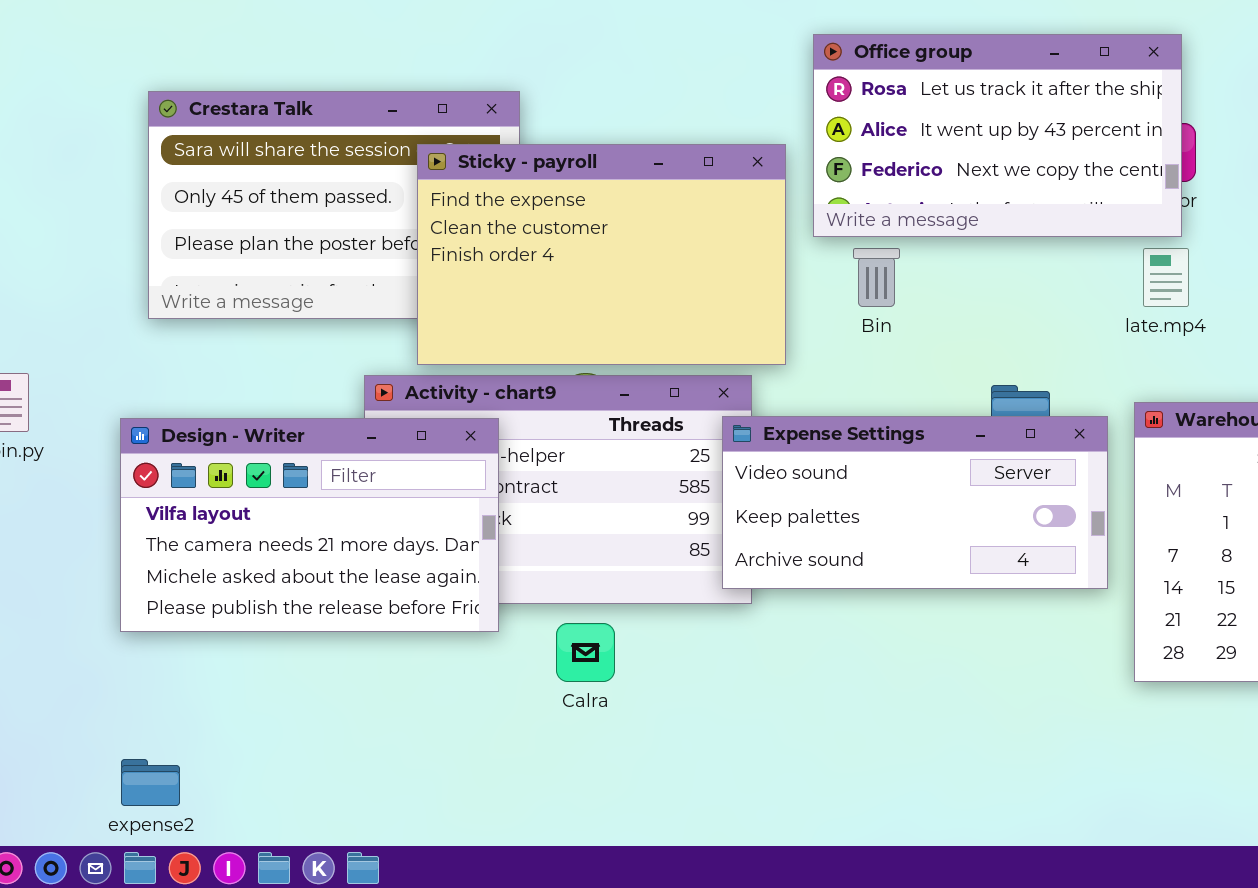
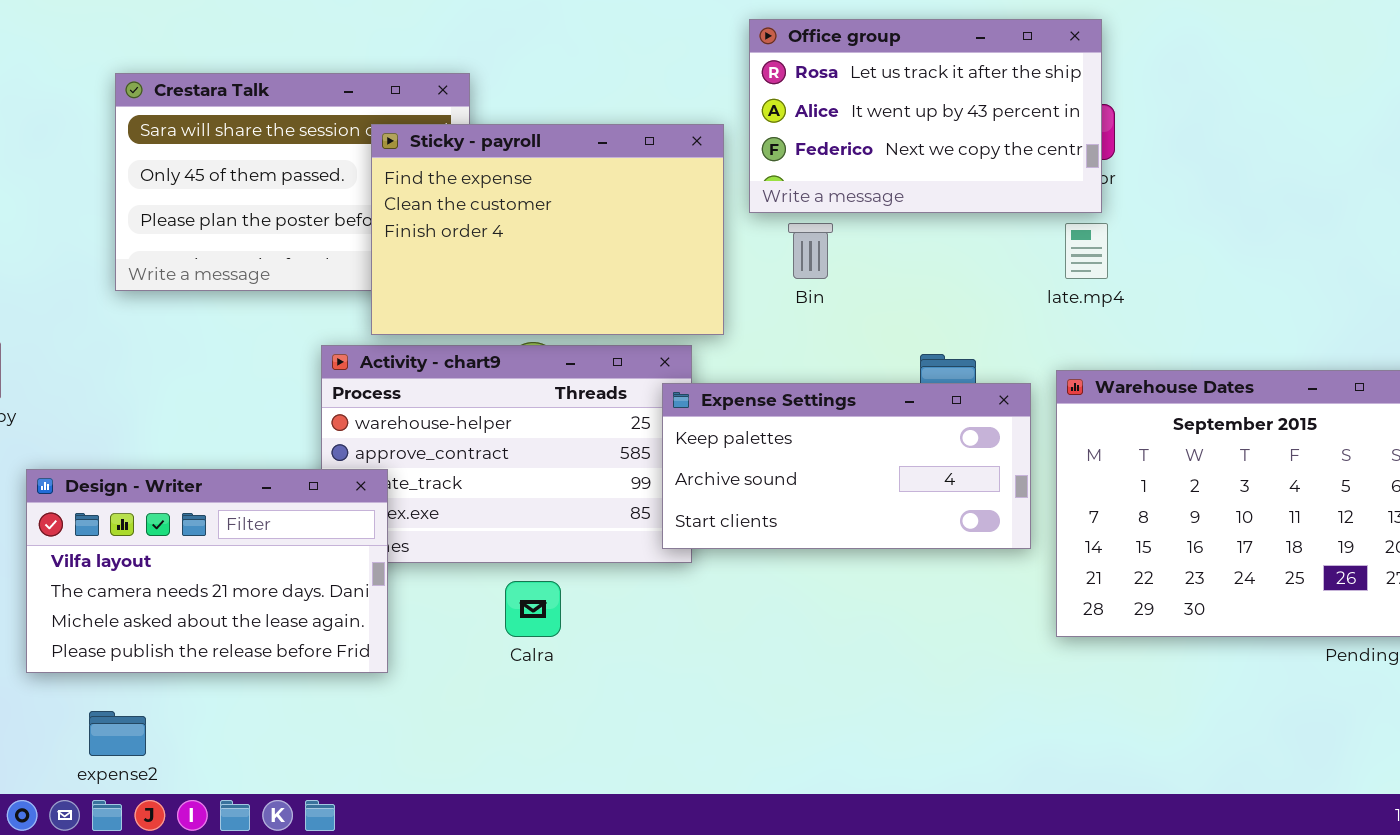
Expense Settings: [722,416,1108,589] -> [662,383,1031,549], scrolled down 1 row
Design - Writer: [120,418,499,632] -> [26,469,388,673], moved

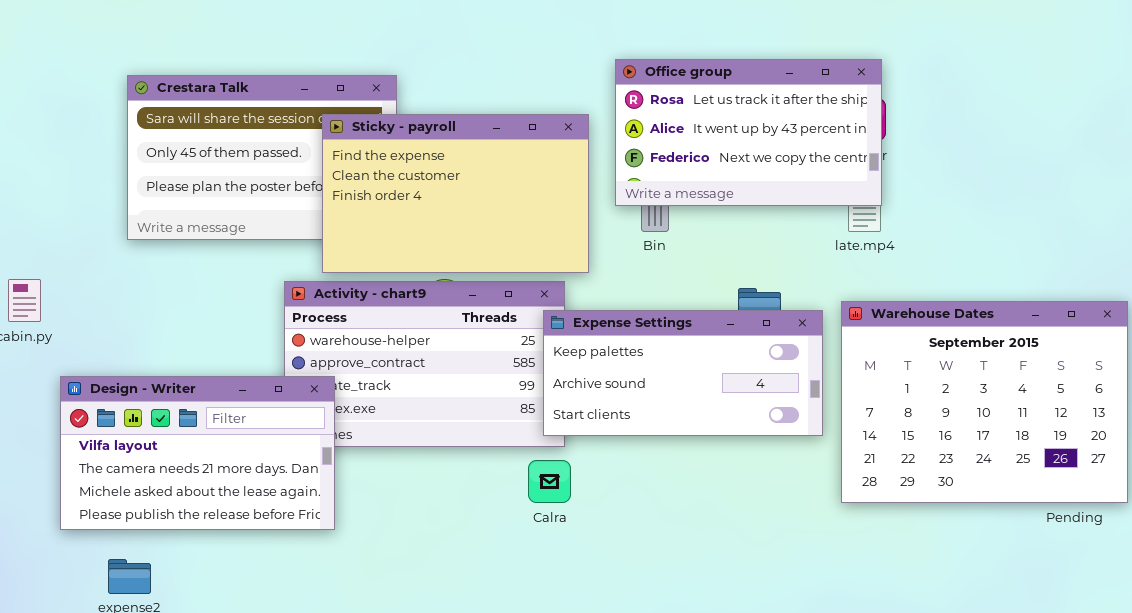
Office group: [749,19,1102,213] -> [615,59,882,206], moved
Calra: [505,581,561,637] -> [528,460,571,503], moved

